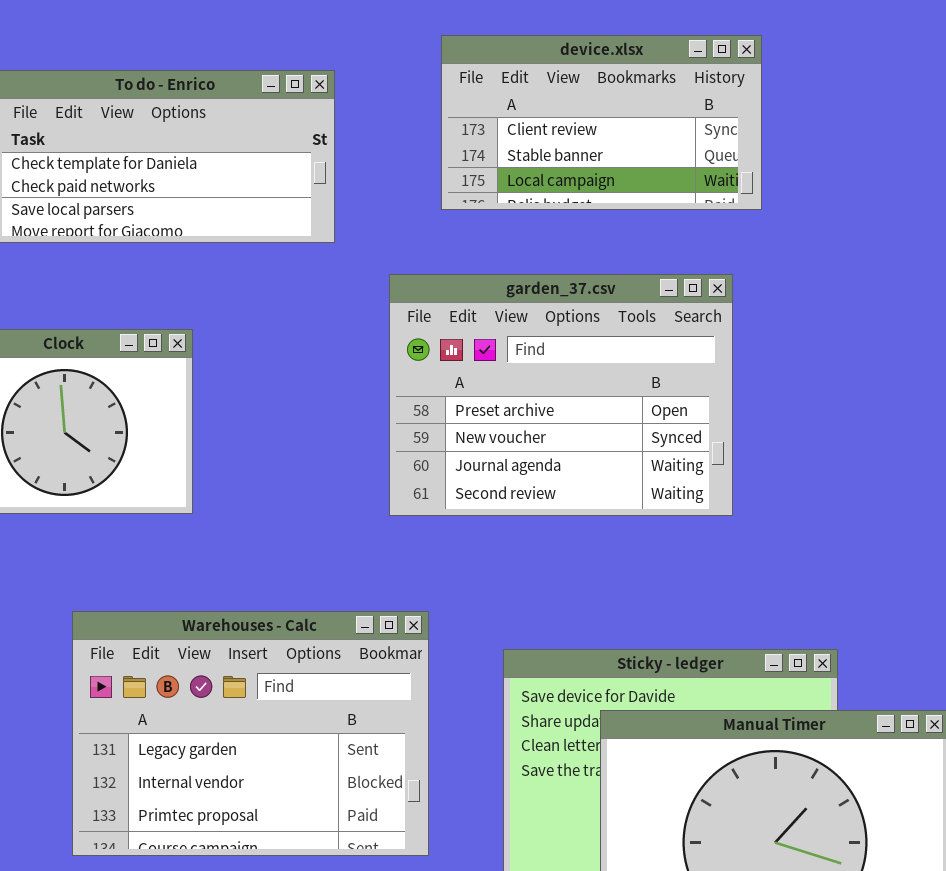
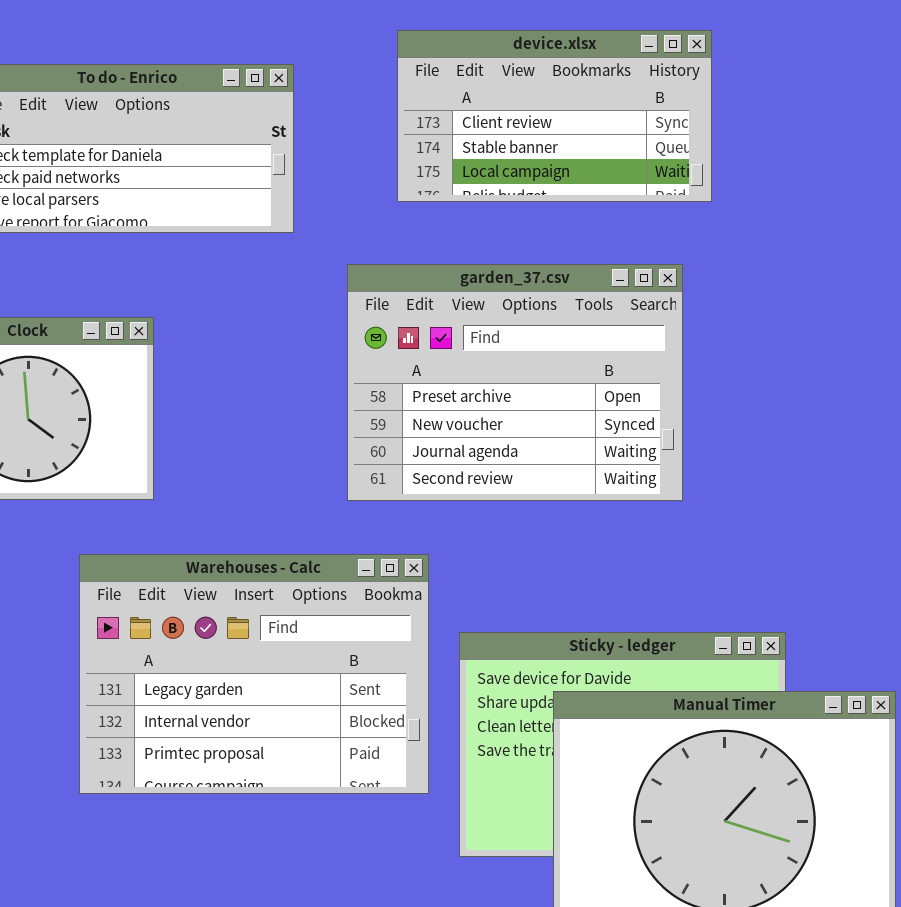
Warehouses - Calc: [72,611,429,856] -> [79,554,429,794], moved

